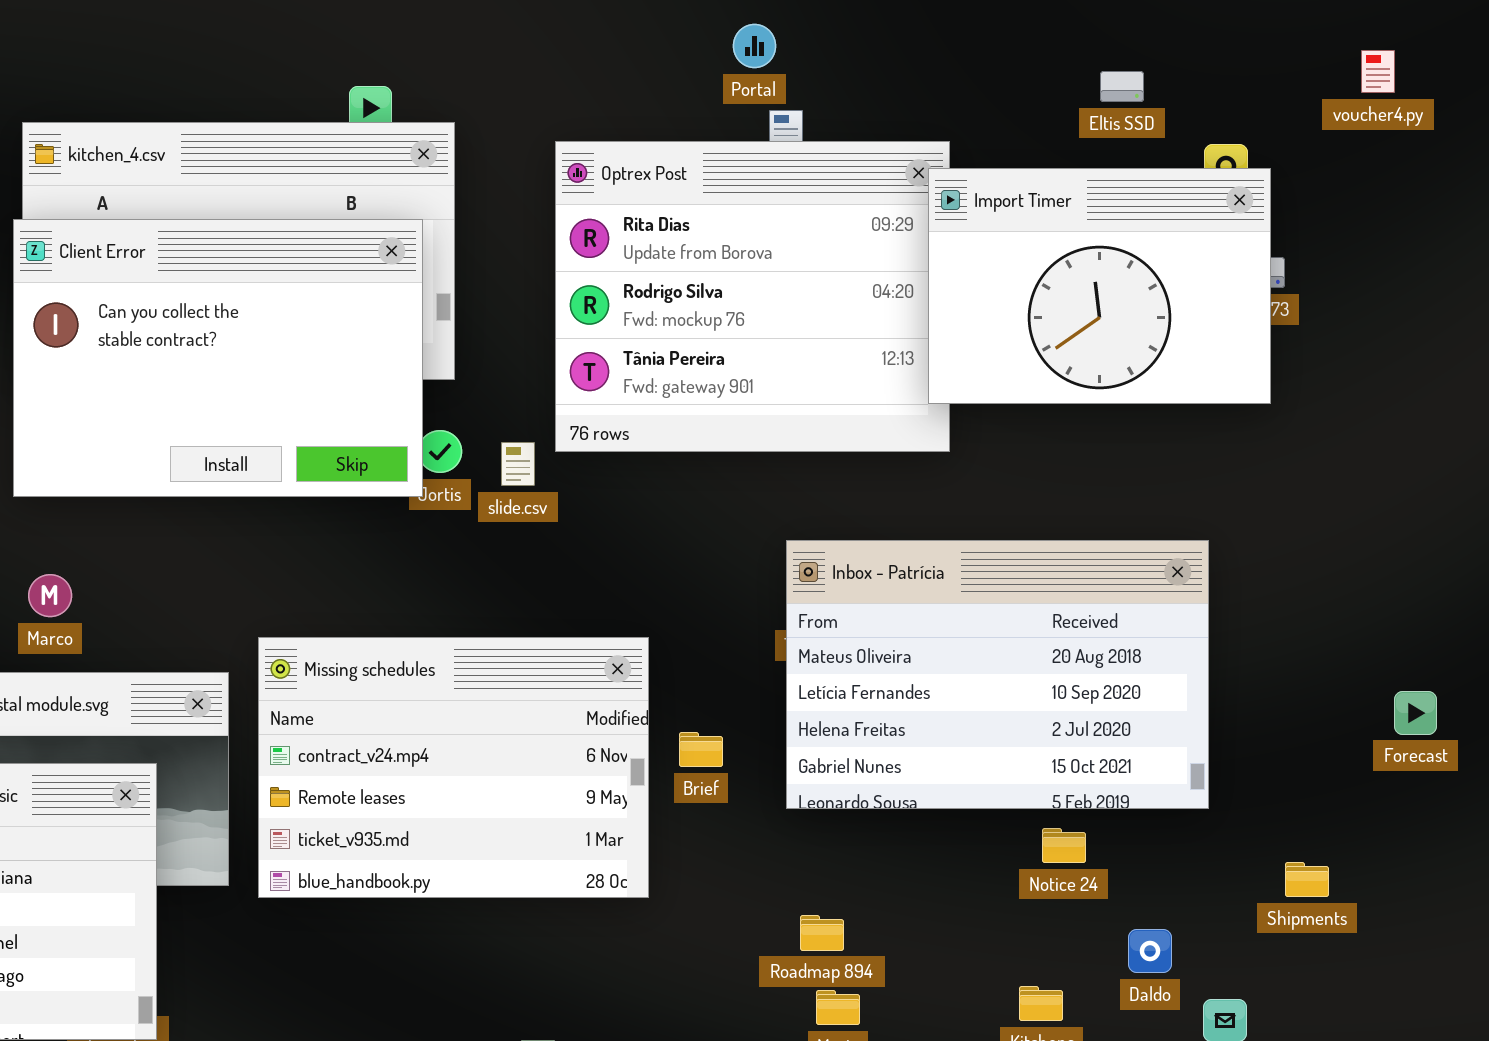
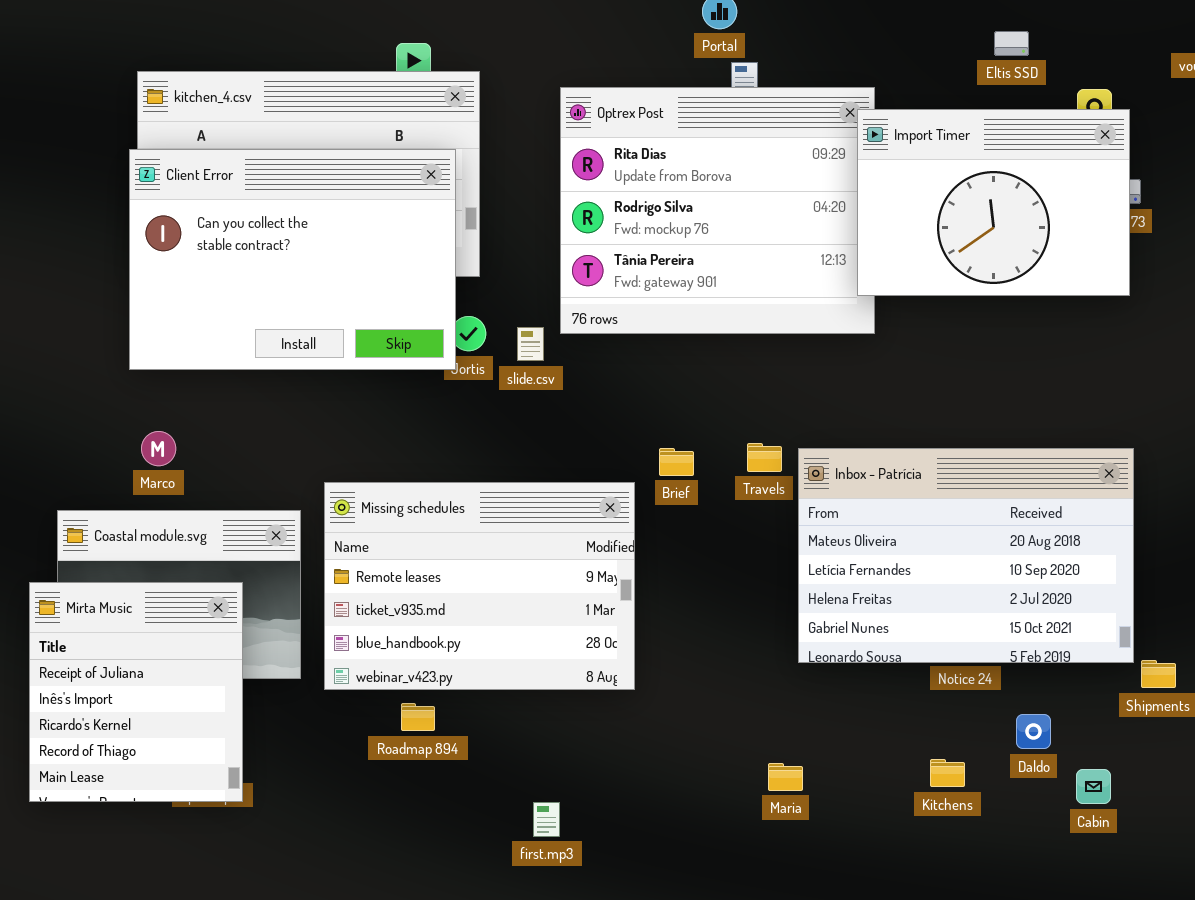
Inbox - Patrícia: [786,540,1209,809] -> [798,448,1134,663], moved
Missing schedules: [258,637,649,898] -> [324,482,635,690], scrolled down 1 row
Brief: [679,732,723,767] -> [659,448,694,476], moved
Roadmap 894: [800,915,844,951] -> [401,703,435,731], moved

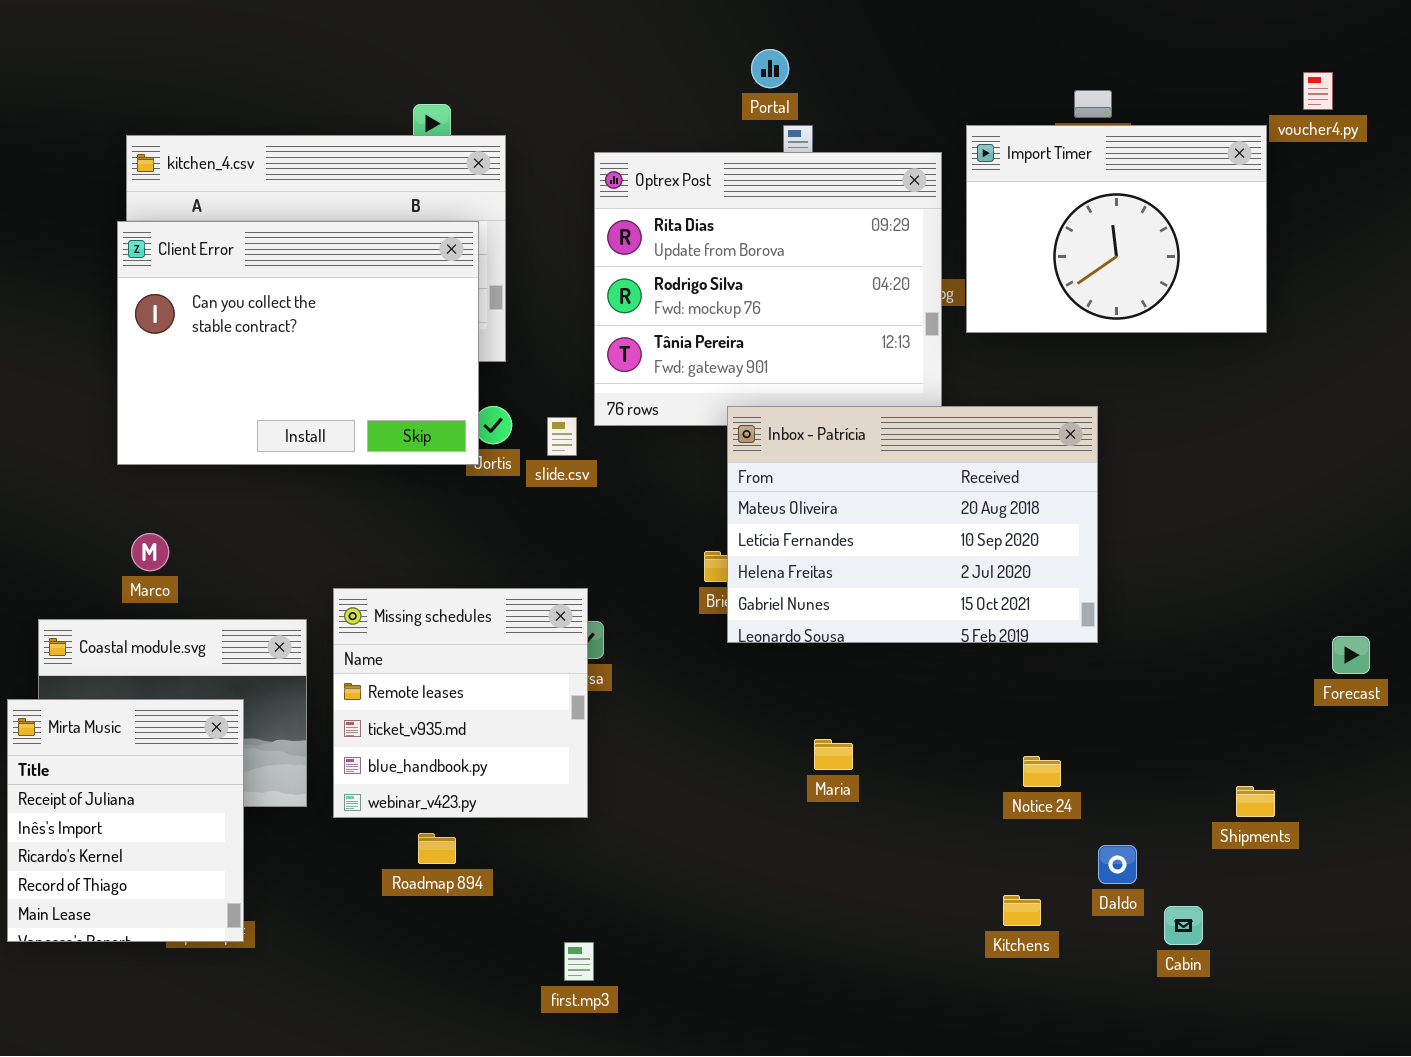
Import Timer: [857,109,1130,296] -> [966,125,1267,333], moved
Inbox - Patrícia: [798,448,1134,663] -> [727,406,1098,643], moved
Missing schedules: [324,482,635,690] -> [333,588,588,818], resized
Maria: [768,763,803,791] -> [814,739,853,770], moved

